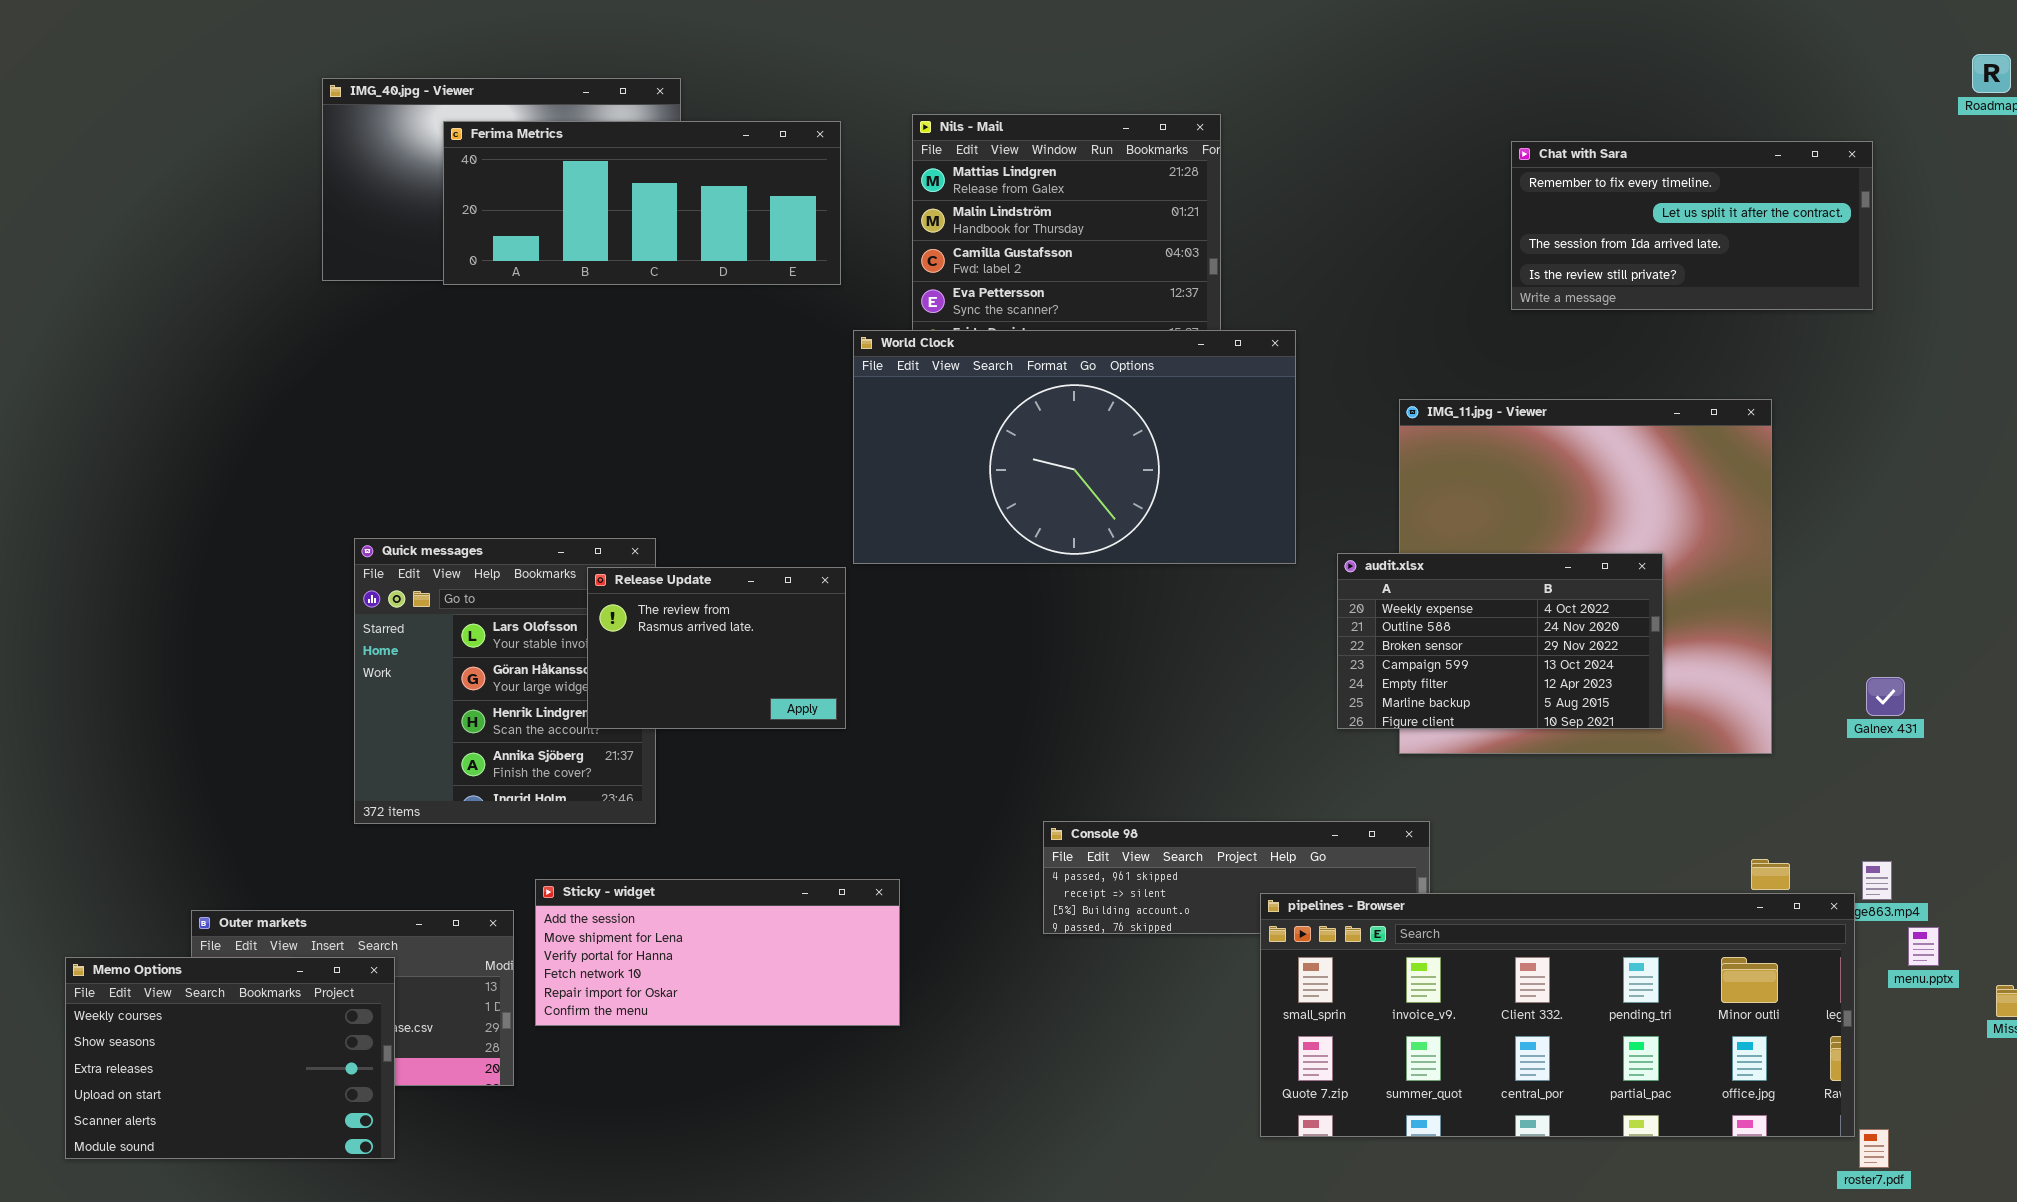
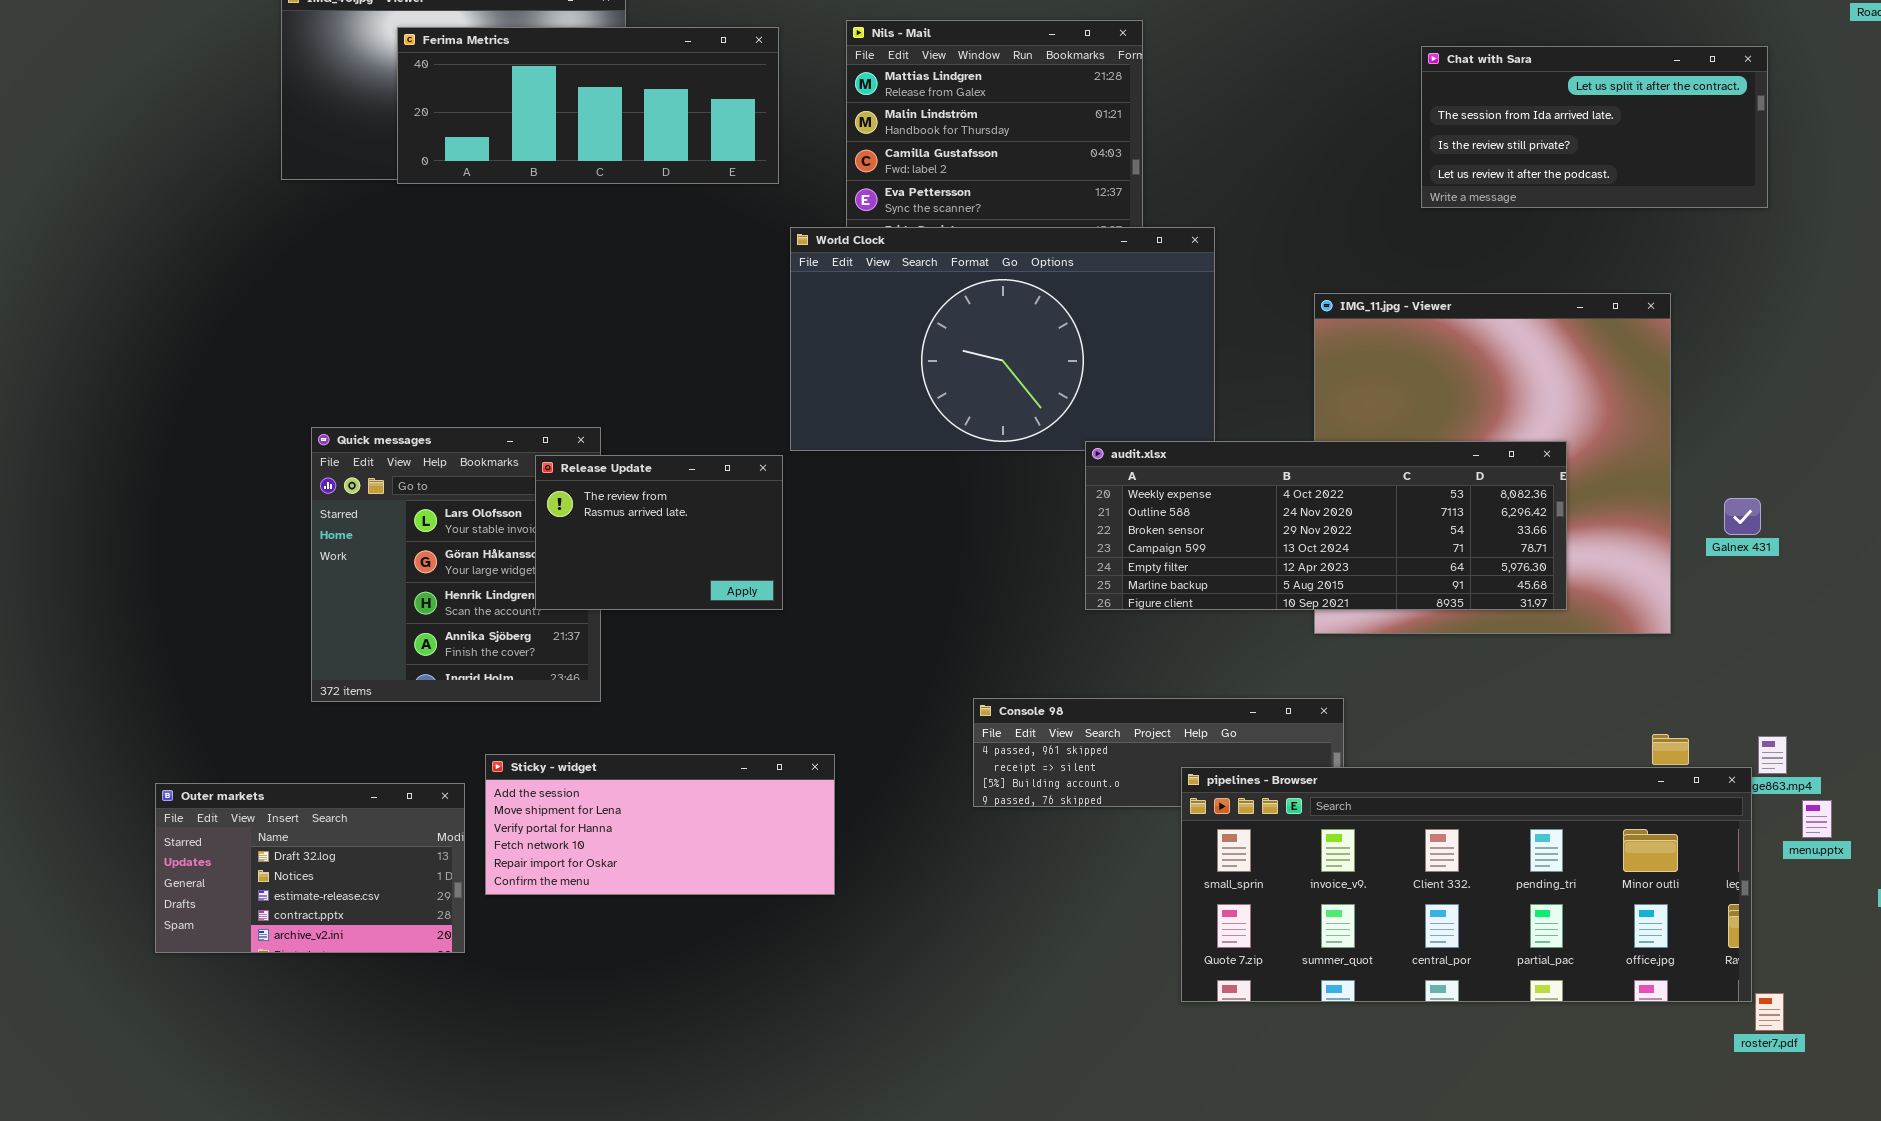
Chat with Sara: [1511,141,1873,310] -> [1421,46,1768,208], scrolled down 1 row
audit.xlsx: [1337,553,1663,729] -> [1085,441,1567,610], resized
Galnex 431: [1866,677,1905,716] -> [1724,498,1761,535], moved
Memo Options: [65,957,395,1159] -> none, closed

